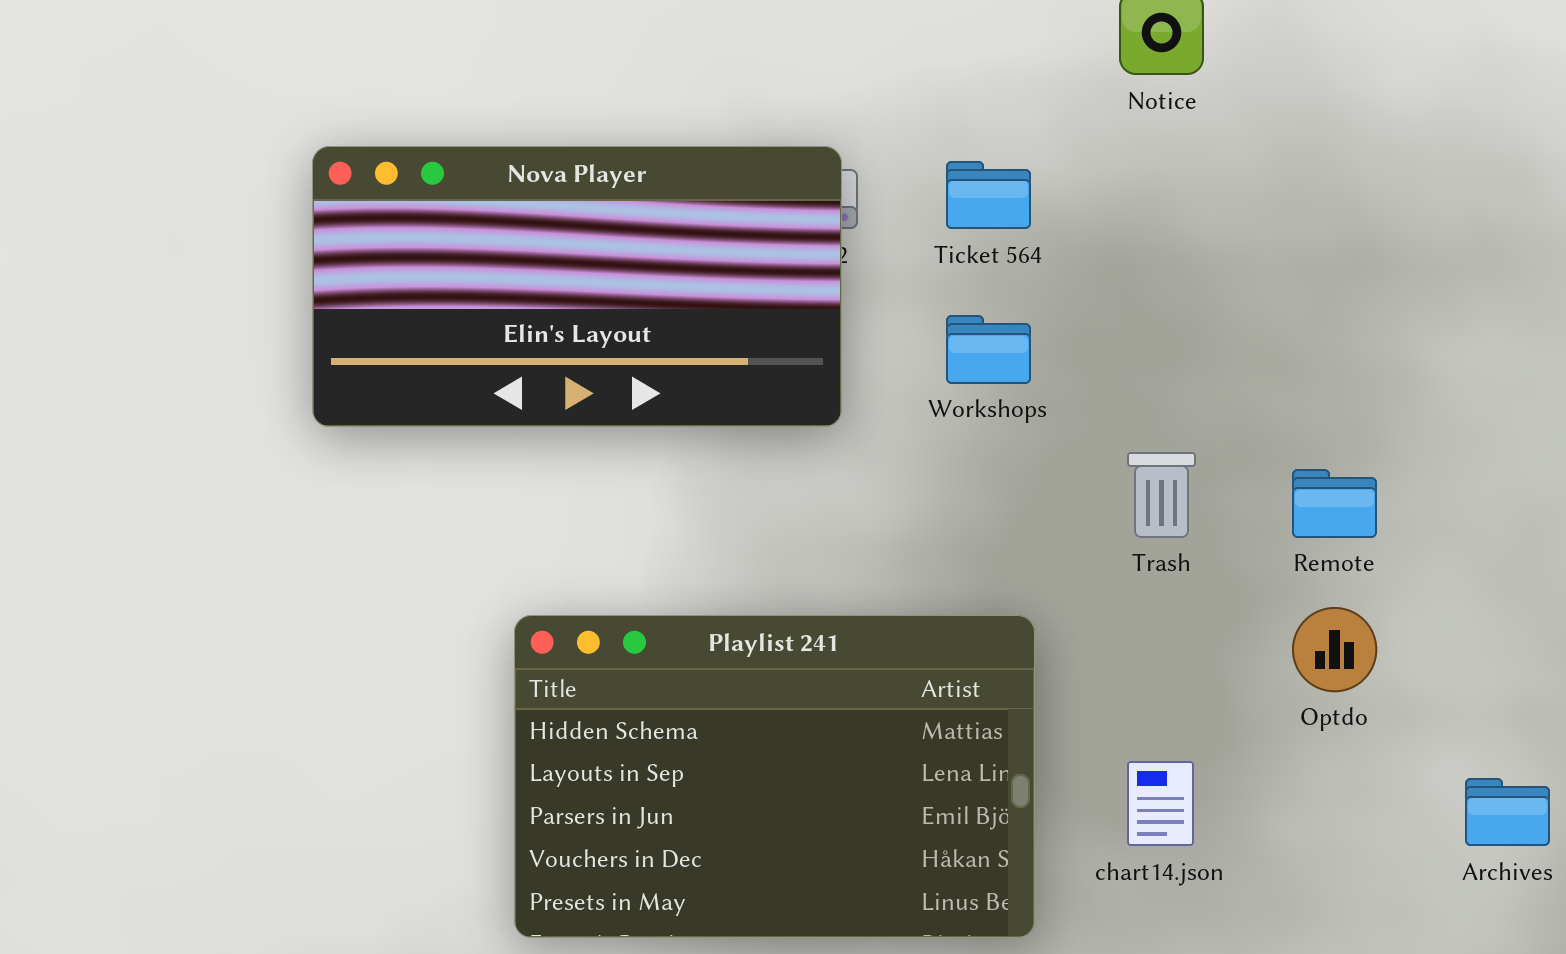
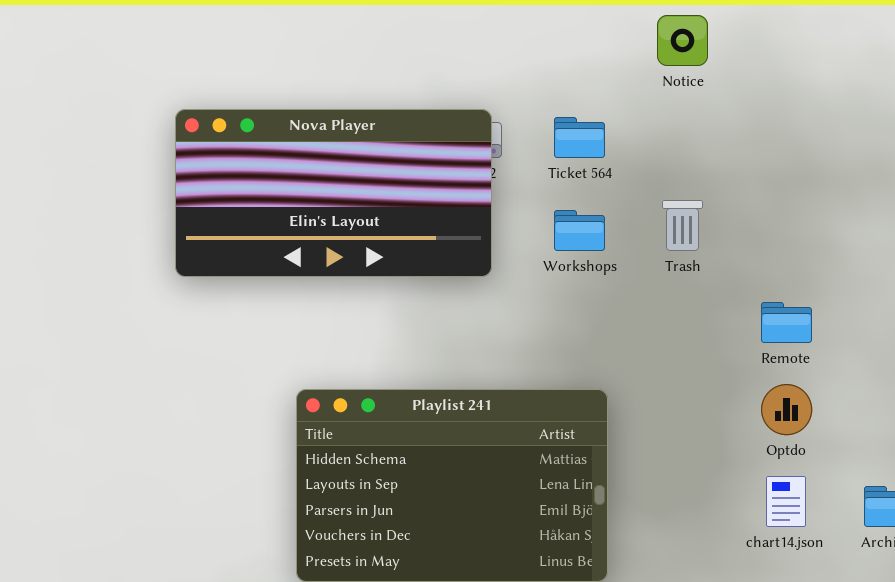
Trash: [1127,452,1196,538] -> [662,200,703,251], moved
chart14.json: [1127,761,1194,846] -> [766,476,806,527], moved

